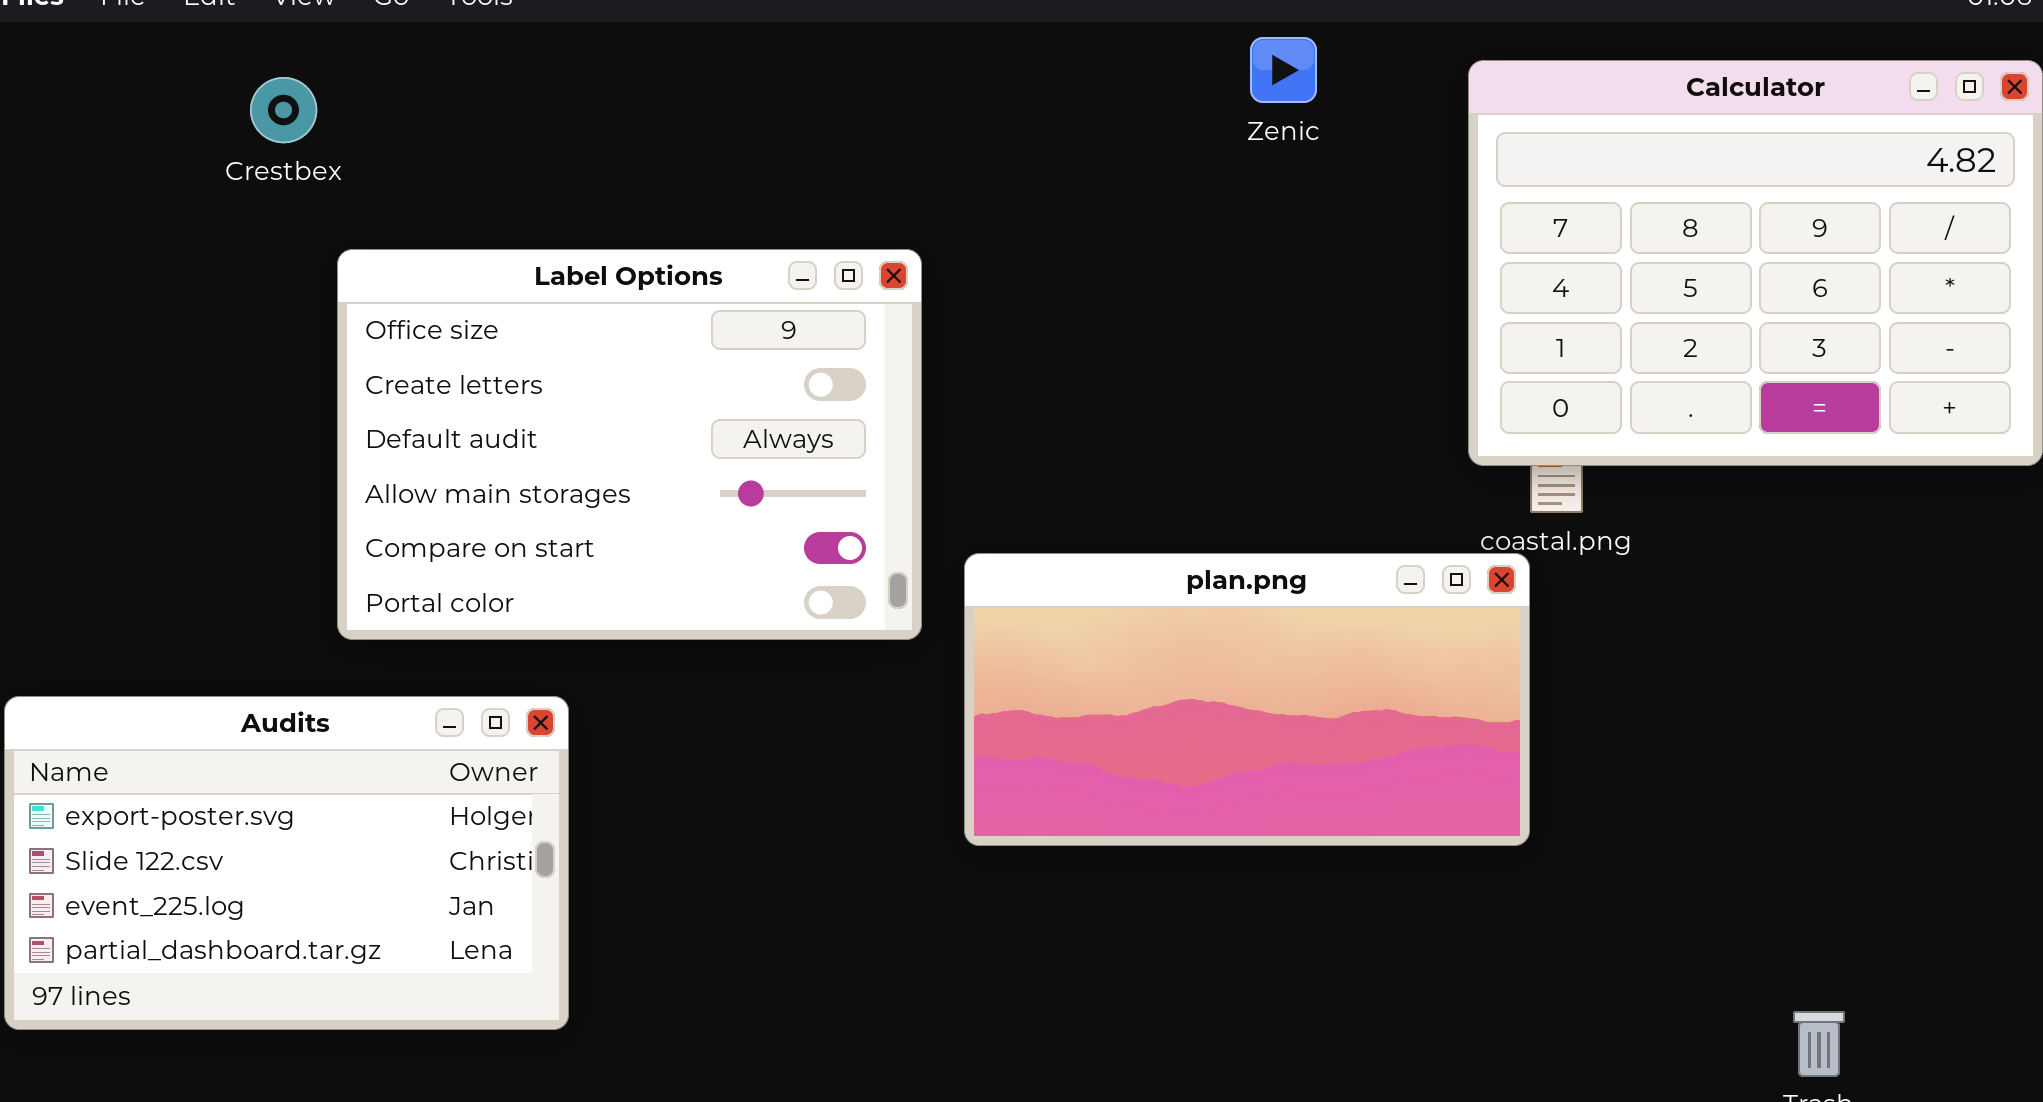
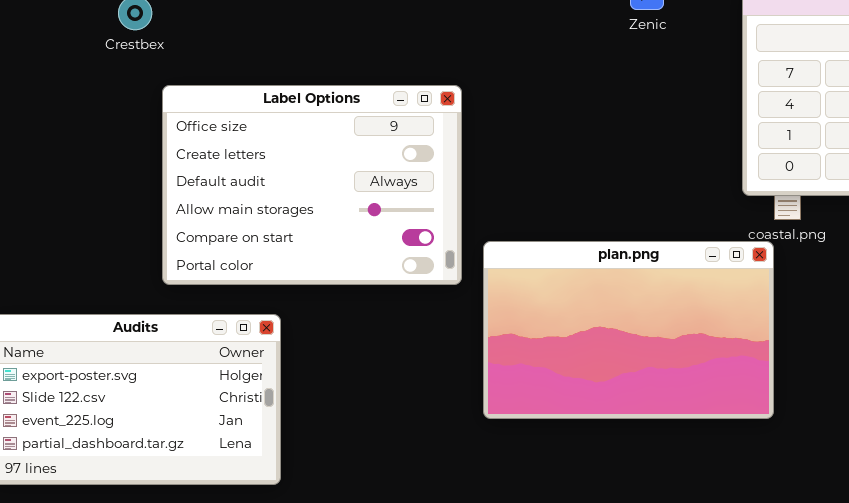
plan.png: [964,553,1530,846] -> [483,241,774,419], resized

